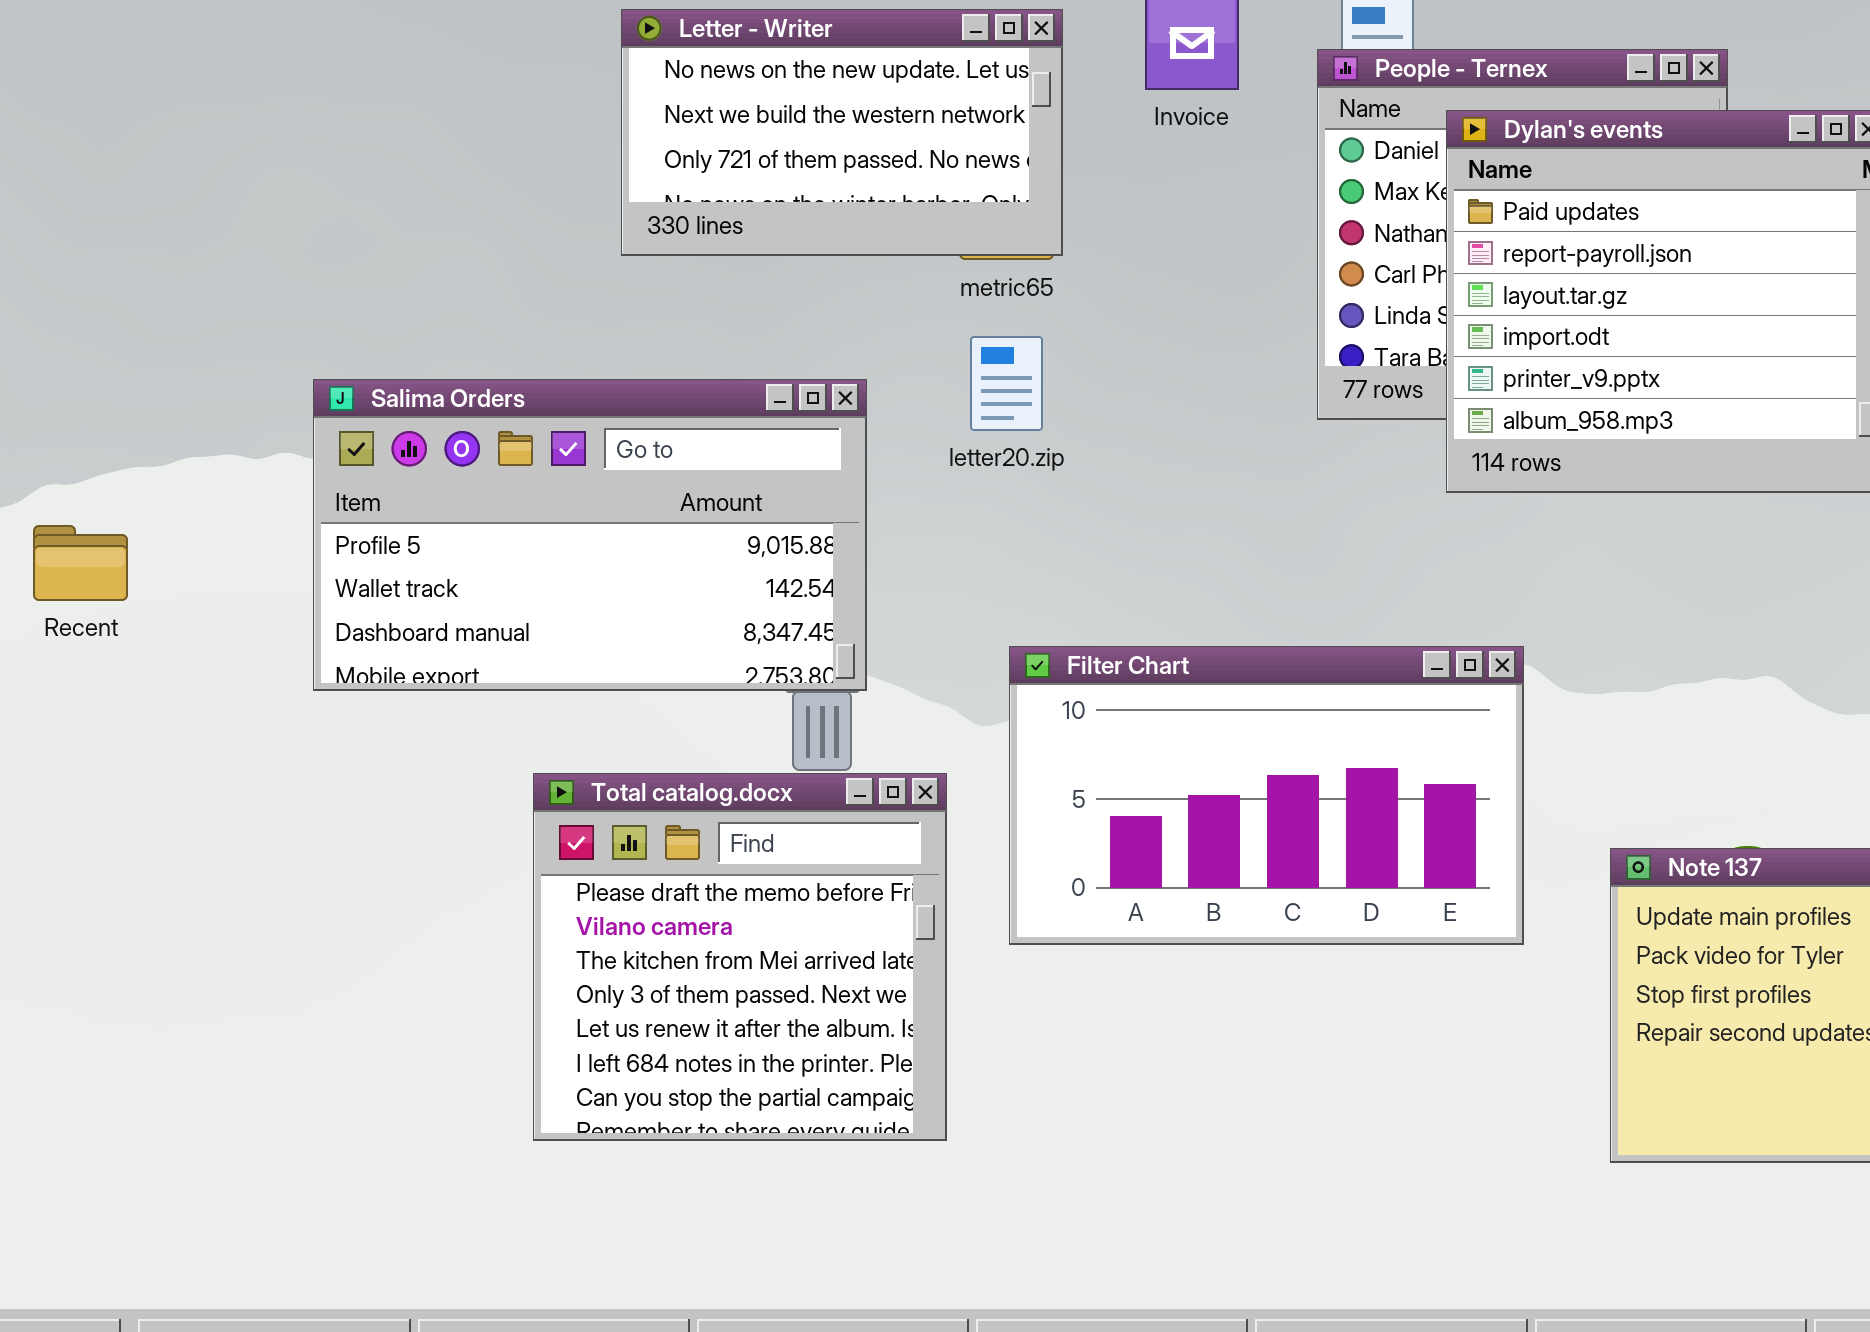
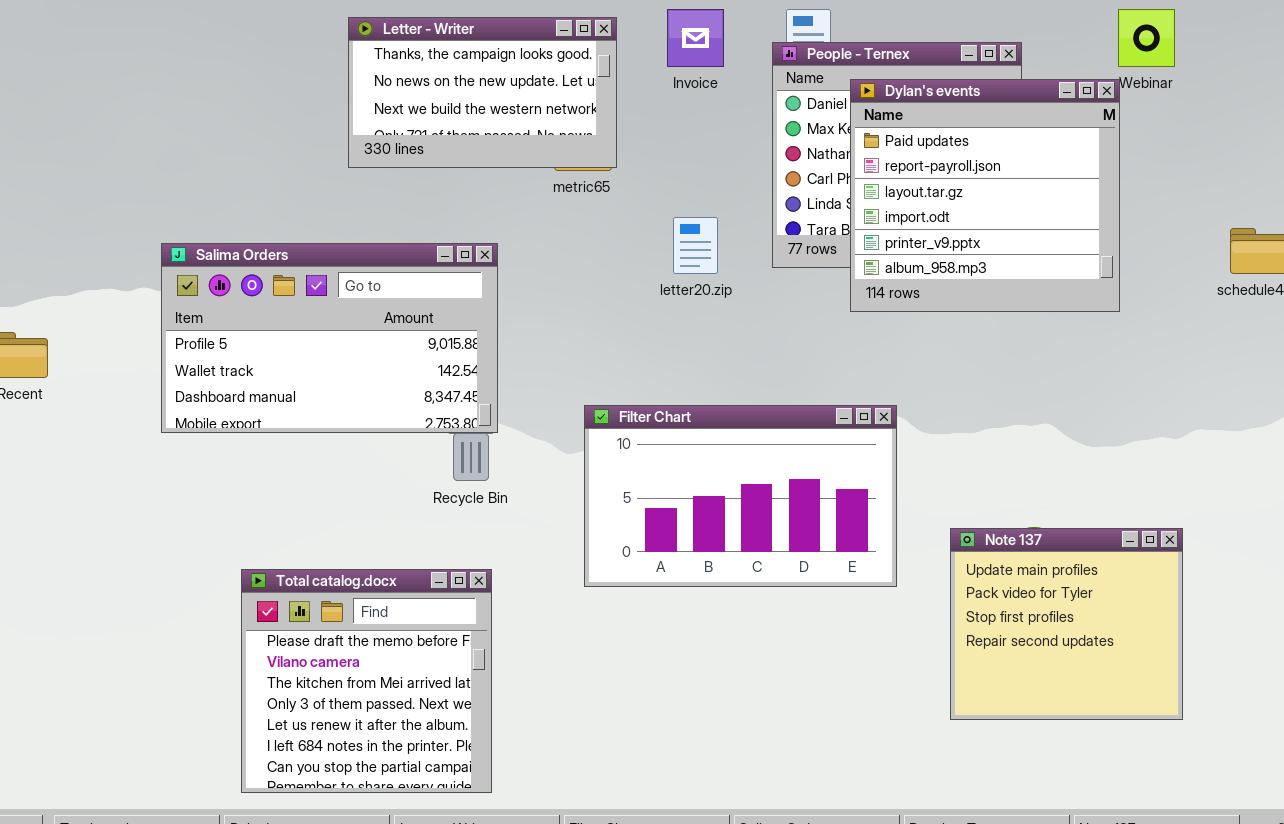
Letter - Writer: [621,9,1063,256] -> [348,17,617,168], scrolled up 1 row
letter20.zip: [970,336,1043,431] -> [673,217,718,274], moved
Total catalog.docx: [533,773,947,1141] -> [241,569,492,793], moved

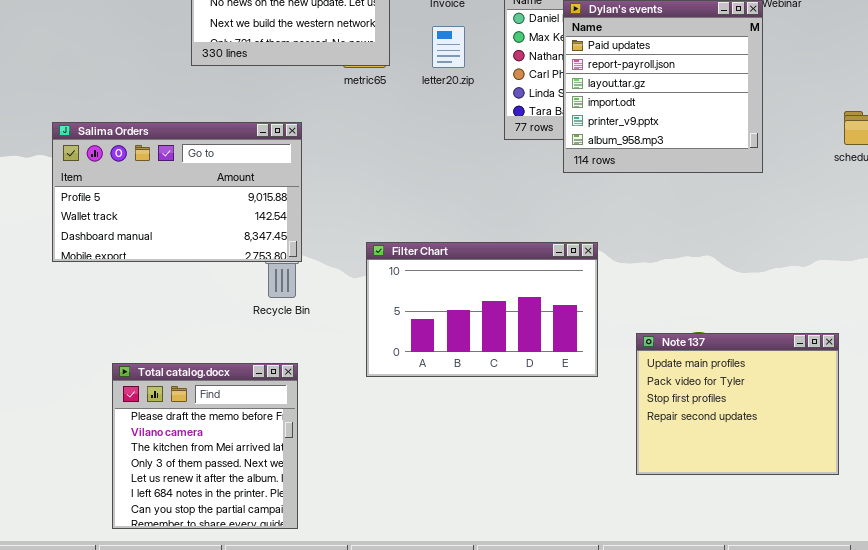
letter20.zip: [673,217,718,274] -> [432,26,465,68], moved
Note 137: [950,528,1183,720] -> [636,333,839,475], resized

